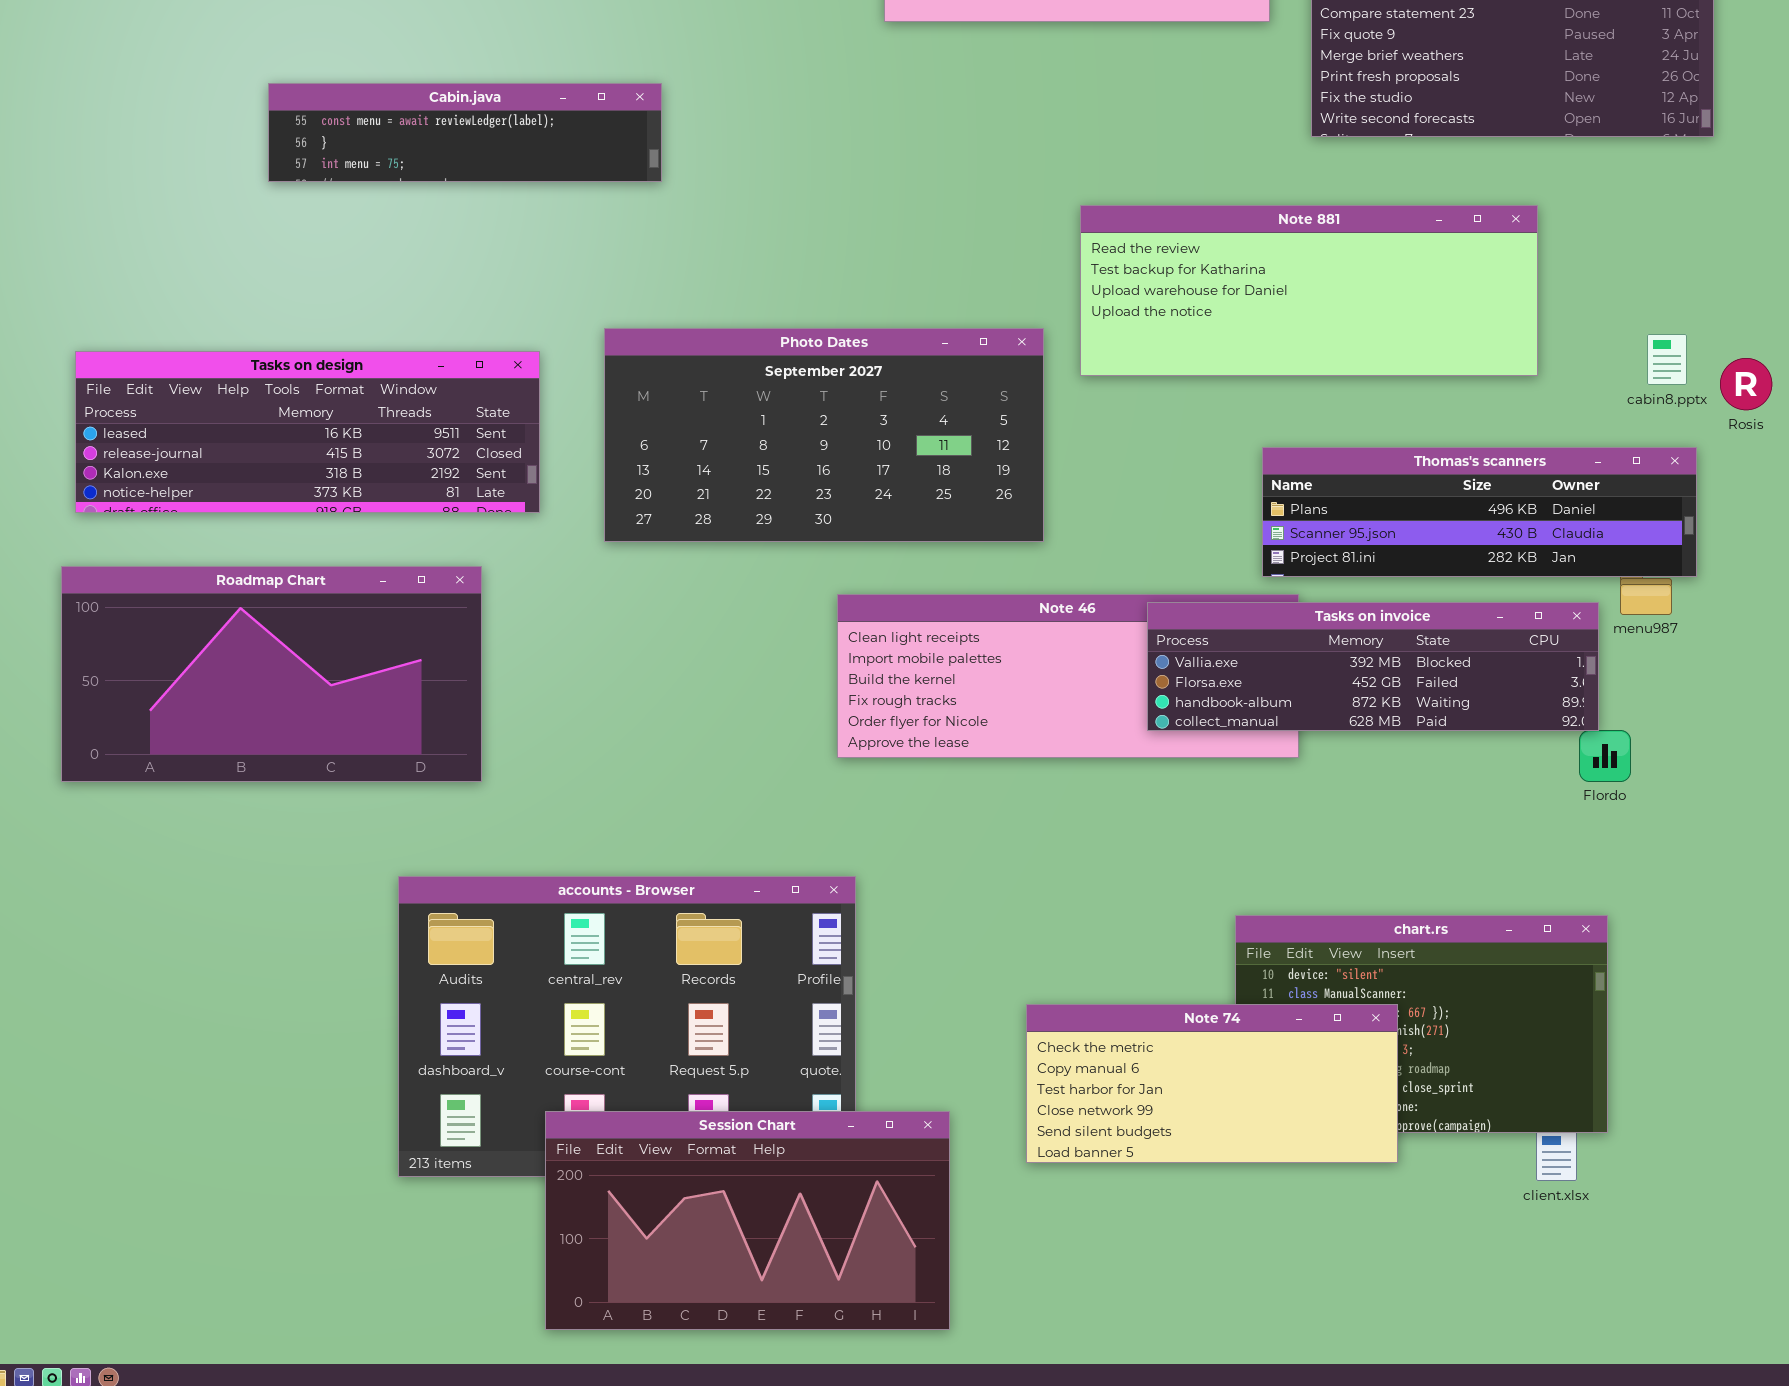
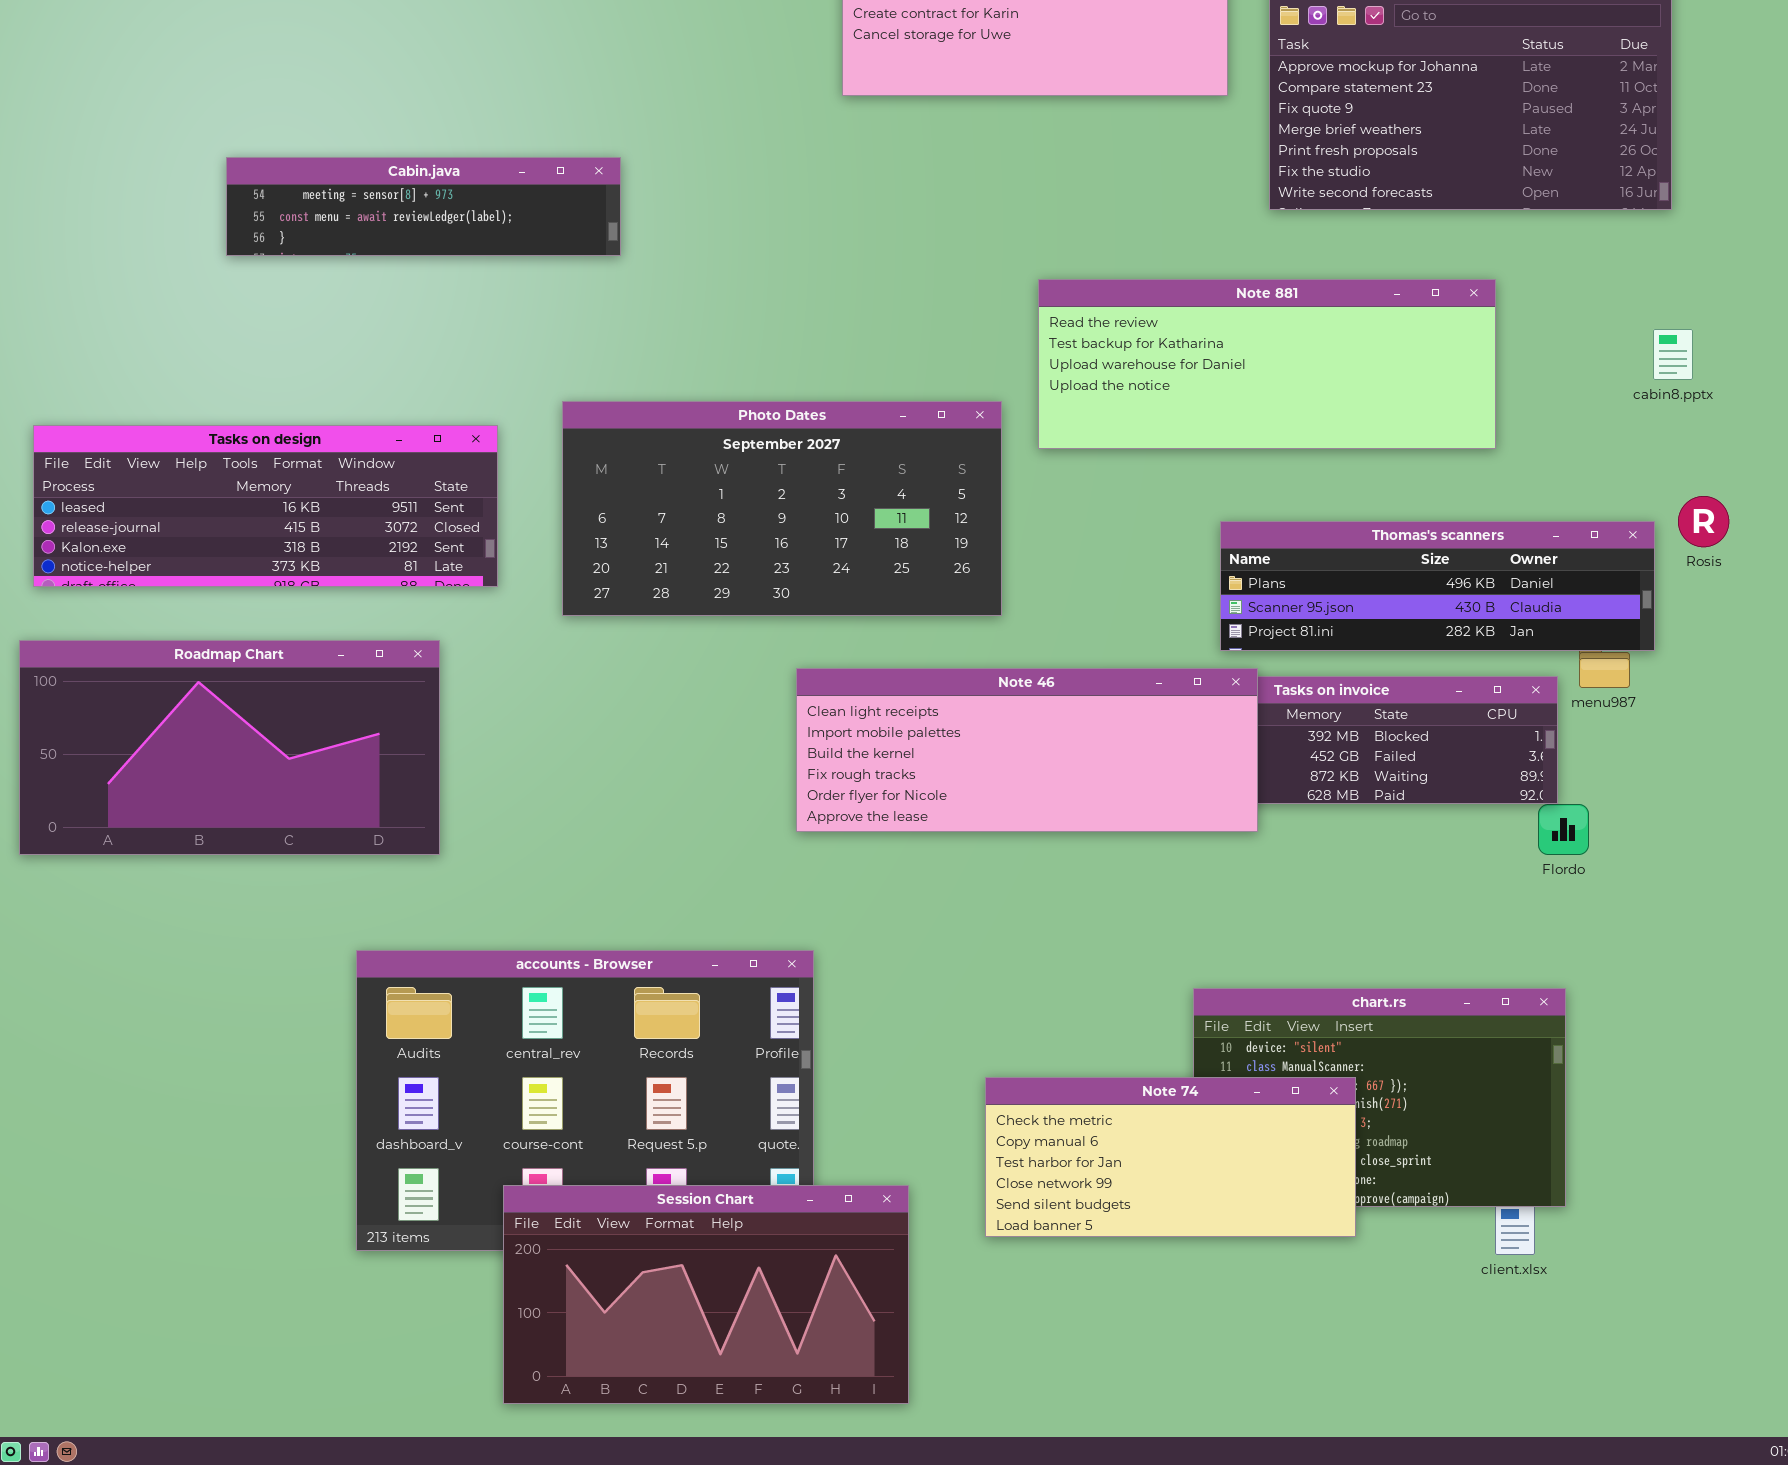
Cabin.java: [268,83,662,182] -> [226,157,621,256], scrolled up 1 row
cabin8.pptx: [1647,334,1687,385] -> [1653,329,1693,380], moved
Rosis: [1720,358,1772,410] -> [1678,496,1729,547], moved
Note 46: [837,594,1299,758] -> [796,668,1258,832], raised

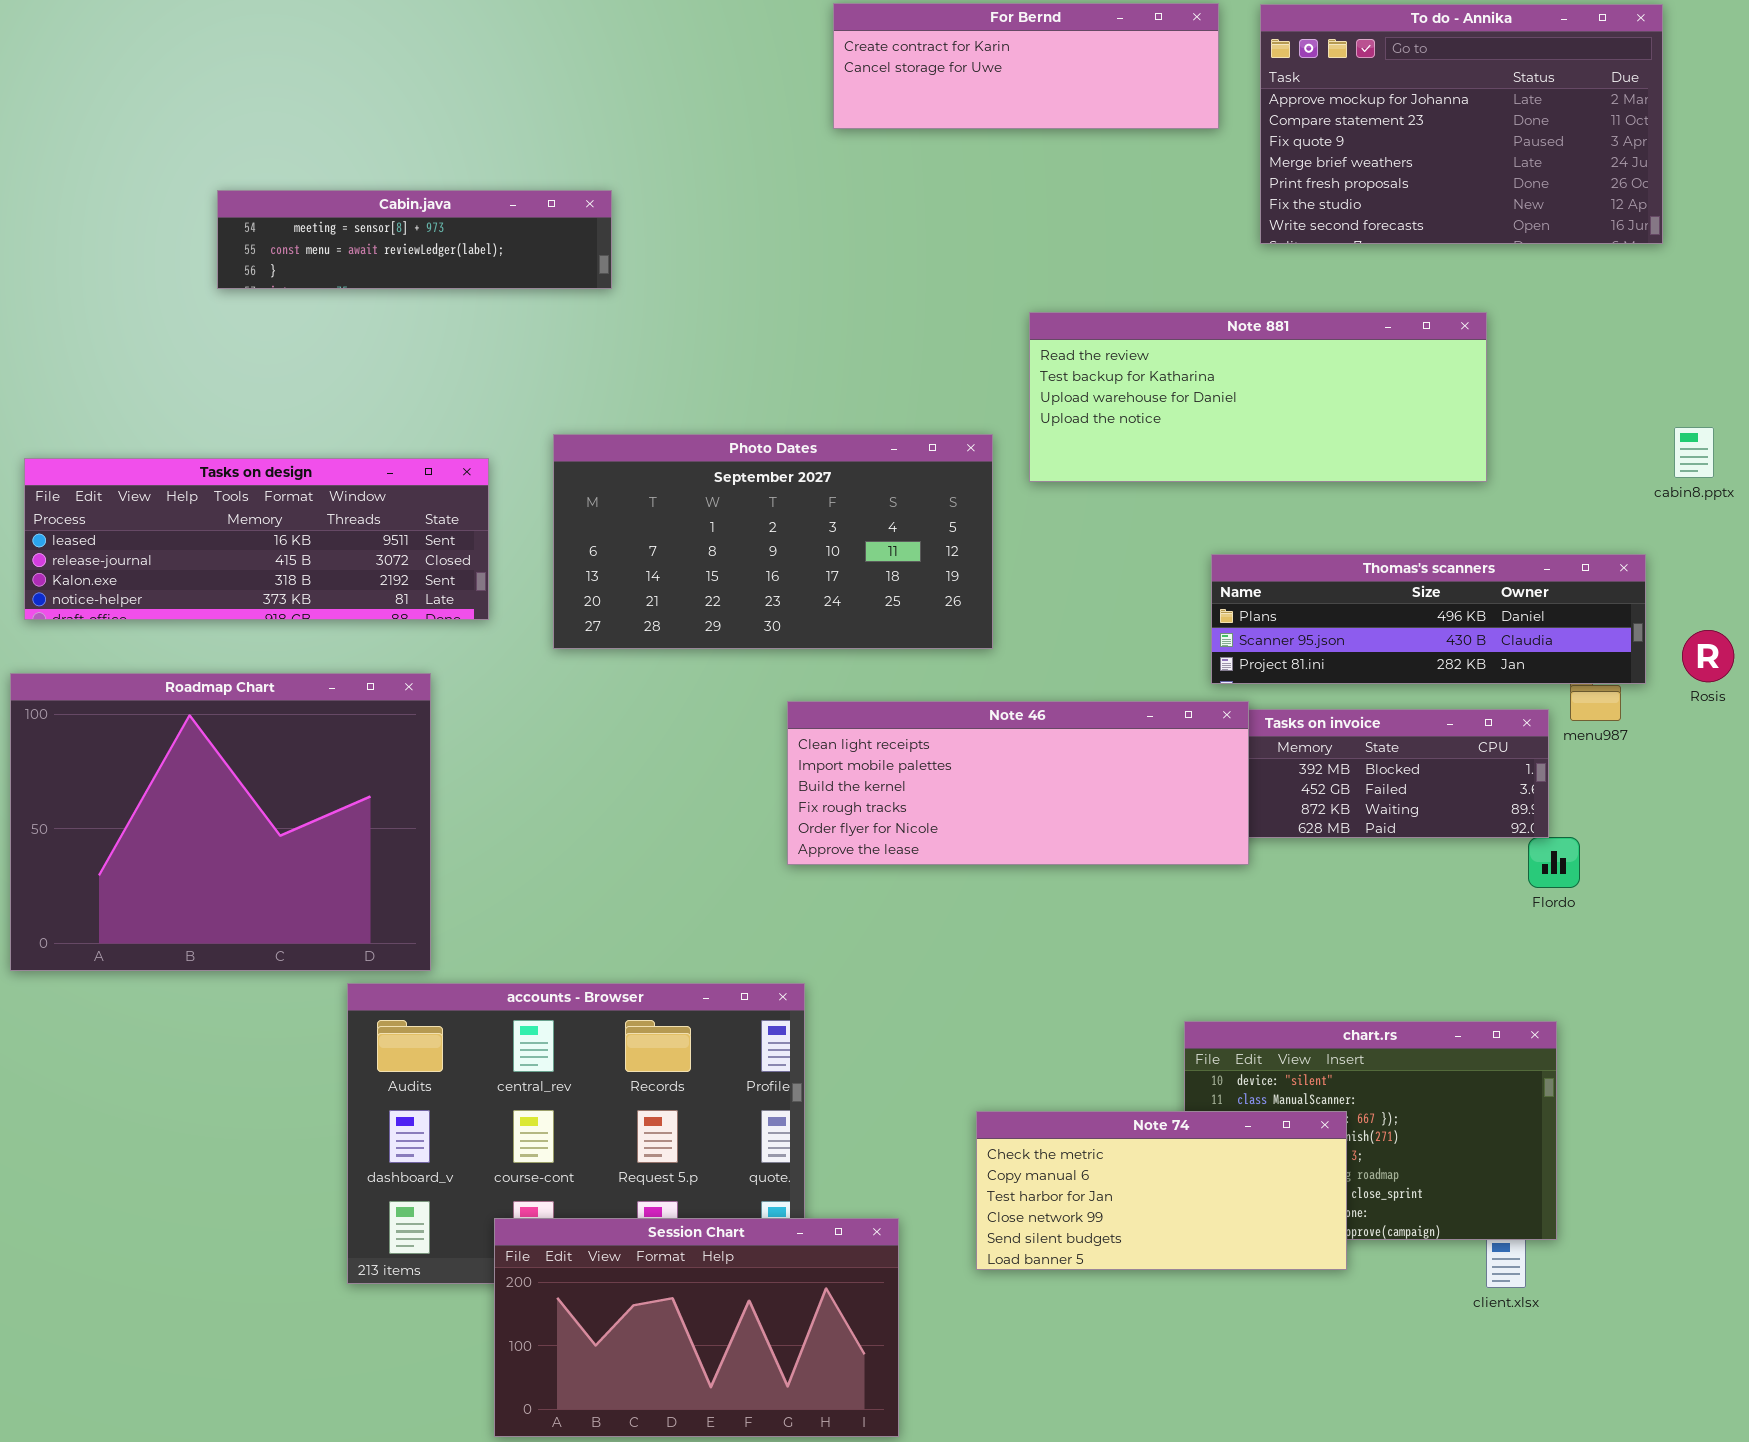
cabin8.pptx: [1653,329,1693,380] -> [1674,427,1714,478], moved
Rosis: [1678,496,1729,547] -> [1682,630,1734,682], moved
Roadmap Chart: [19,640,440,855] -> [10,673,431,971], resized

